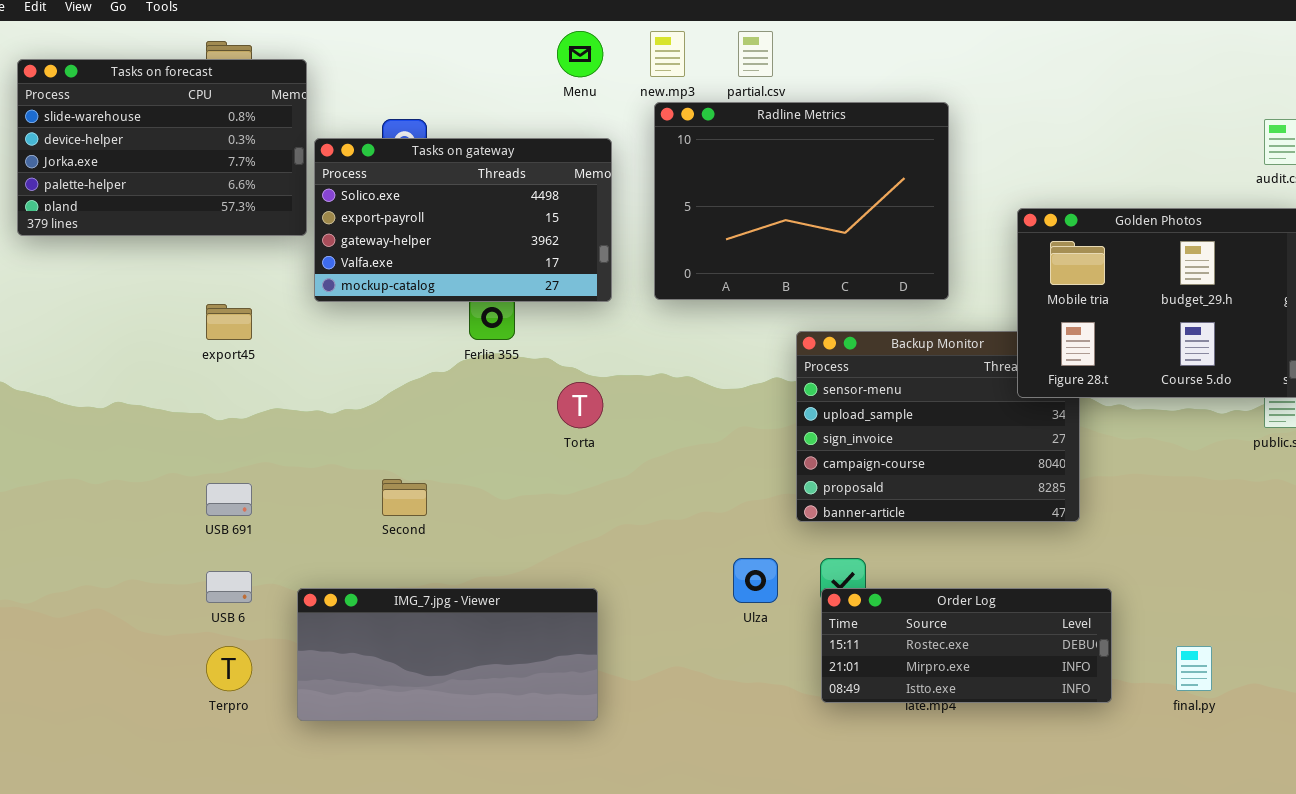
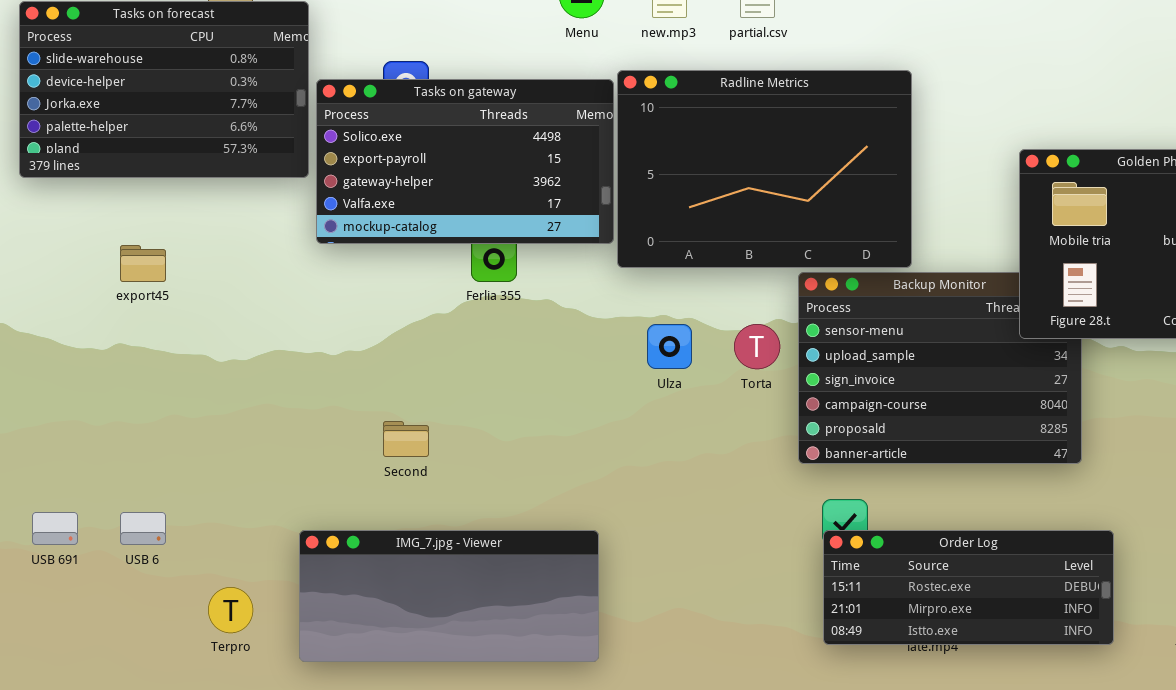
Radline Metrics: [654,102,949,300] -> [617,70,912,268], moved
export45: [206,304,252,340] -> [120,245,166,282], moved
Torta: [557,382,603,428] -> [734,324,780,369], moved
USB 691: [206,483,252,516] -> [32,512,78,545], moved
Ulza: [733,558,778,603] -> [647,324,692,369], moved
USB 6: [206,571,252,603] -> [120,512,166,545], moved

